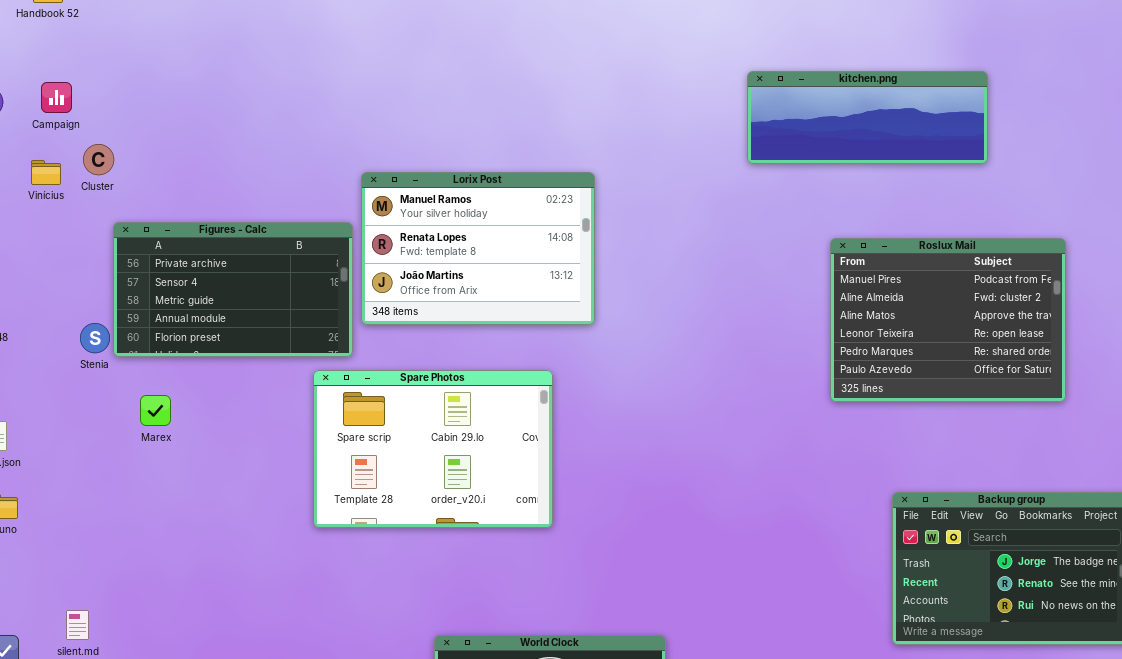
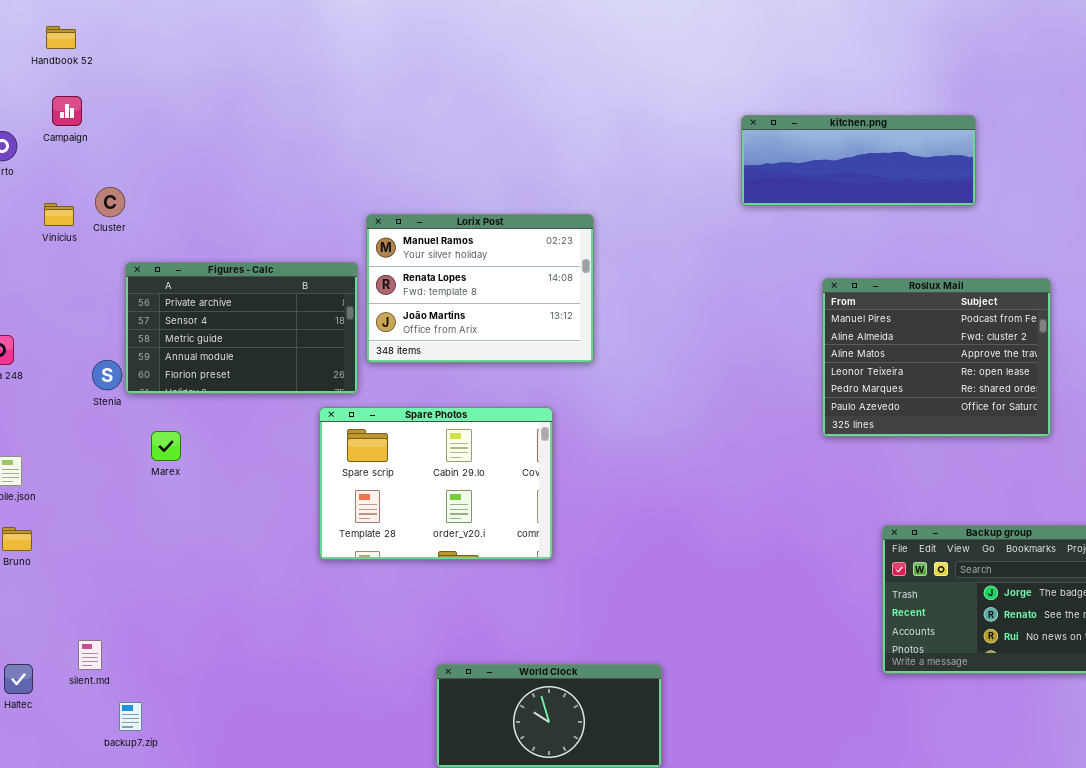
Campaign: [41,82,72,113] -> [52,96,82,126], moved

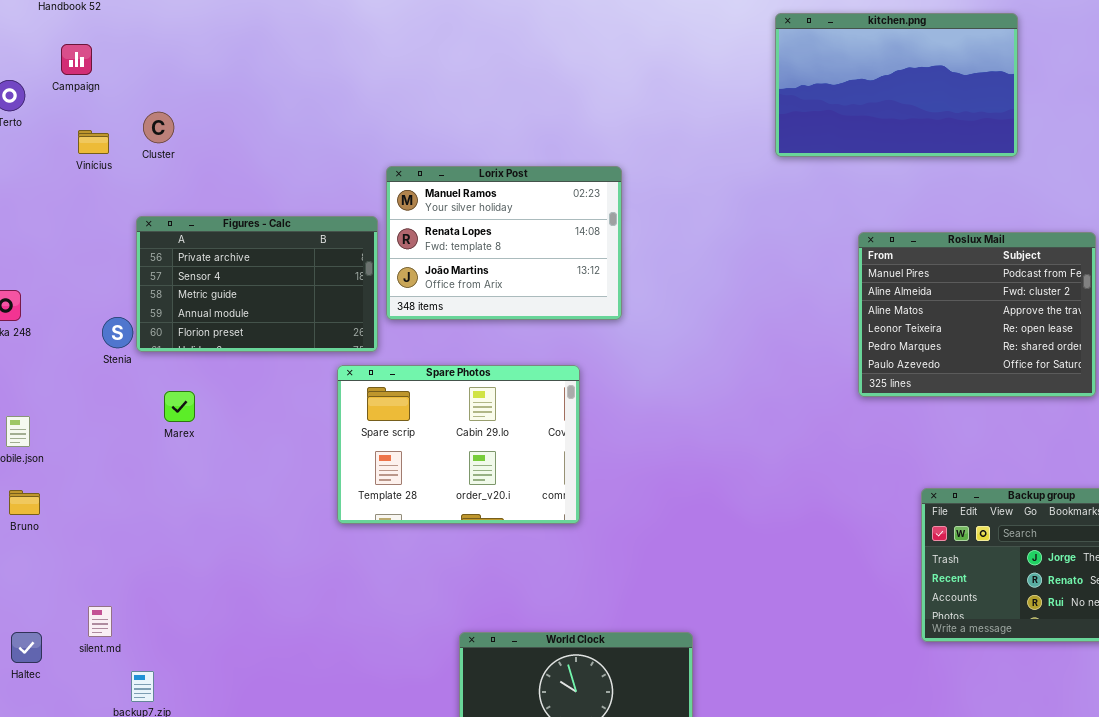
kitchen.png: [741,115,976,206] -> [775,13,1018,157], resized
Cluster: [95,187,125,217] -> [143,112,174,143], moved
Vinícius: [44,203,74,226] -> [78,130,109,154], moved

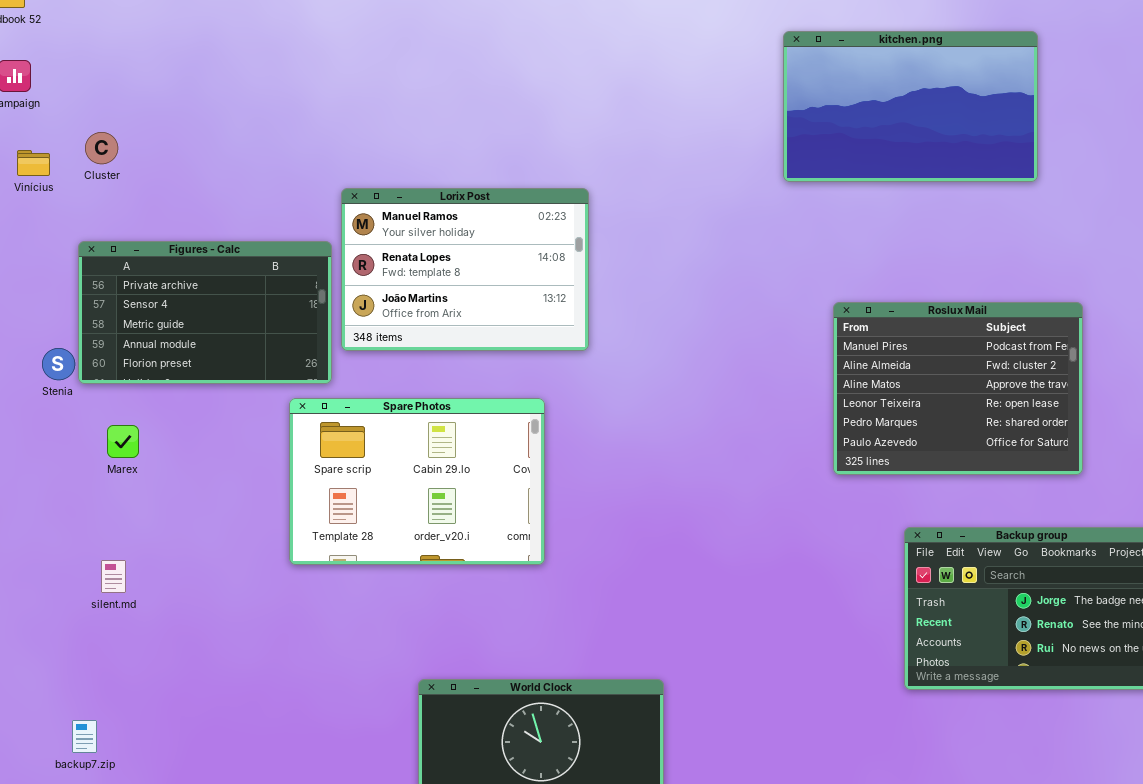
kitchen.png: [775,13,1018,157] -> [783,31,1038,182], moved
Roslux Mail: [858,232,1096,397] -> [833,302,1083,475], moved
silent.md: [88,606,112,637] -> [101,560,126,593], moved

